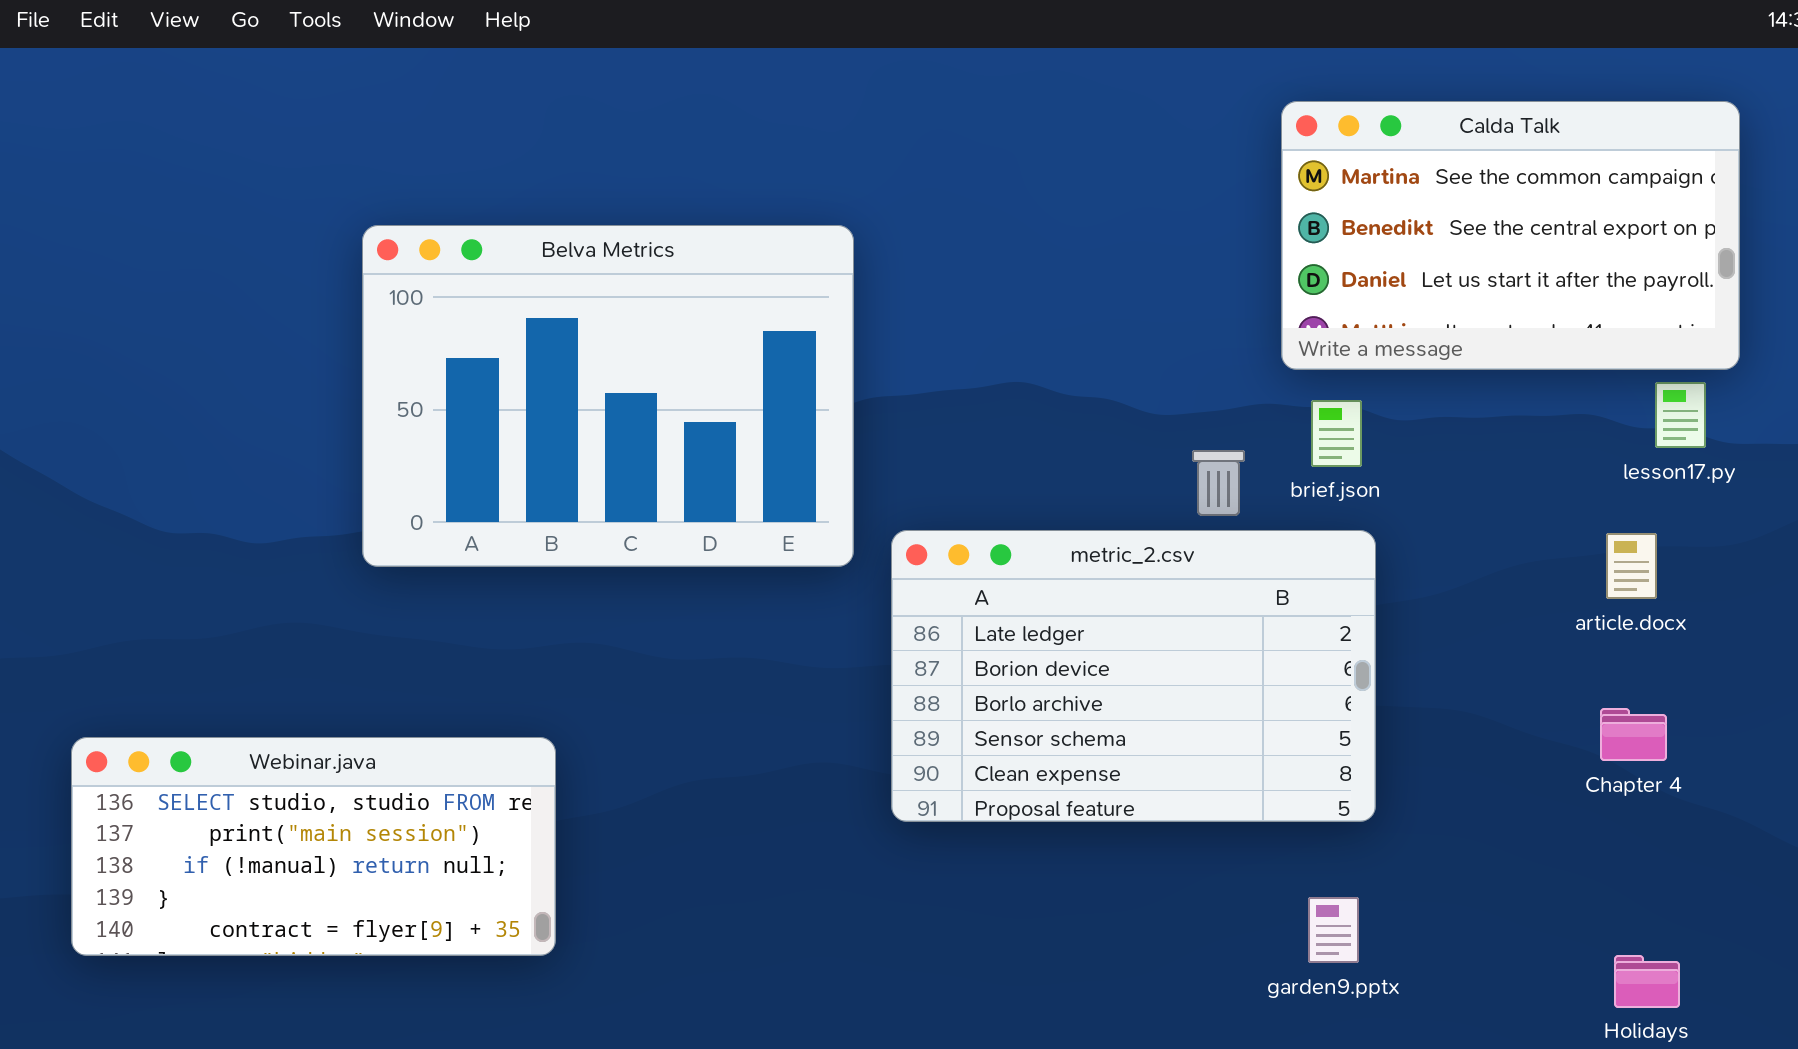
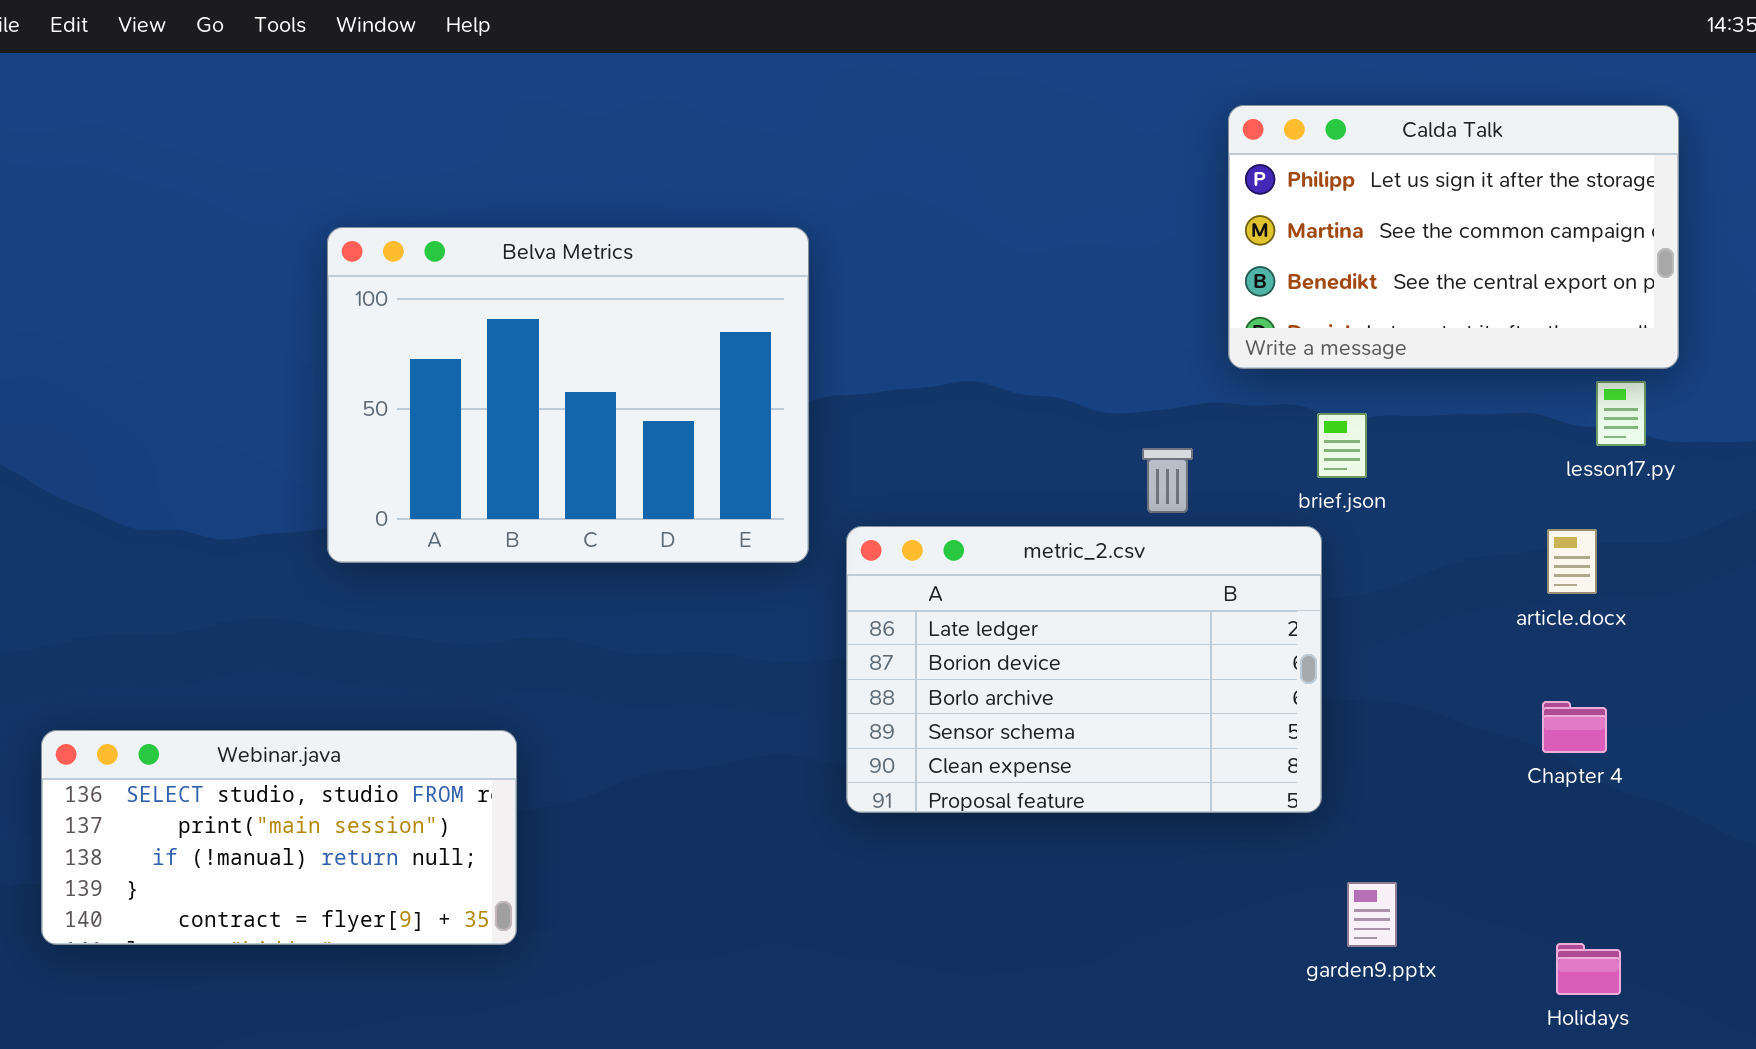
Calda Talk: [1281,101,1740,370] -> [1228,105,1679,369], scrolled up 1 row
brief.json: [1311,400,1362,467] -> [1317,413,1367,478], moved
garden9.pptx: [1308,897,1359,963] -> [1347,882,1397,947], moved

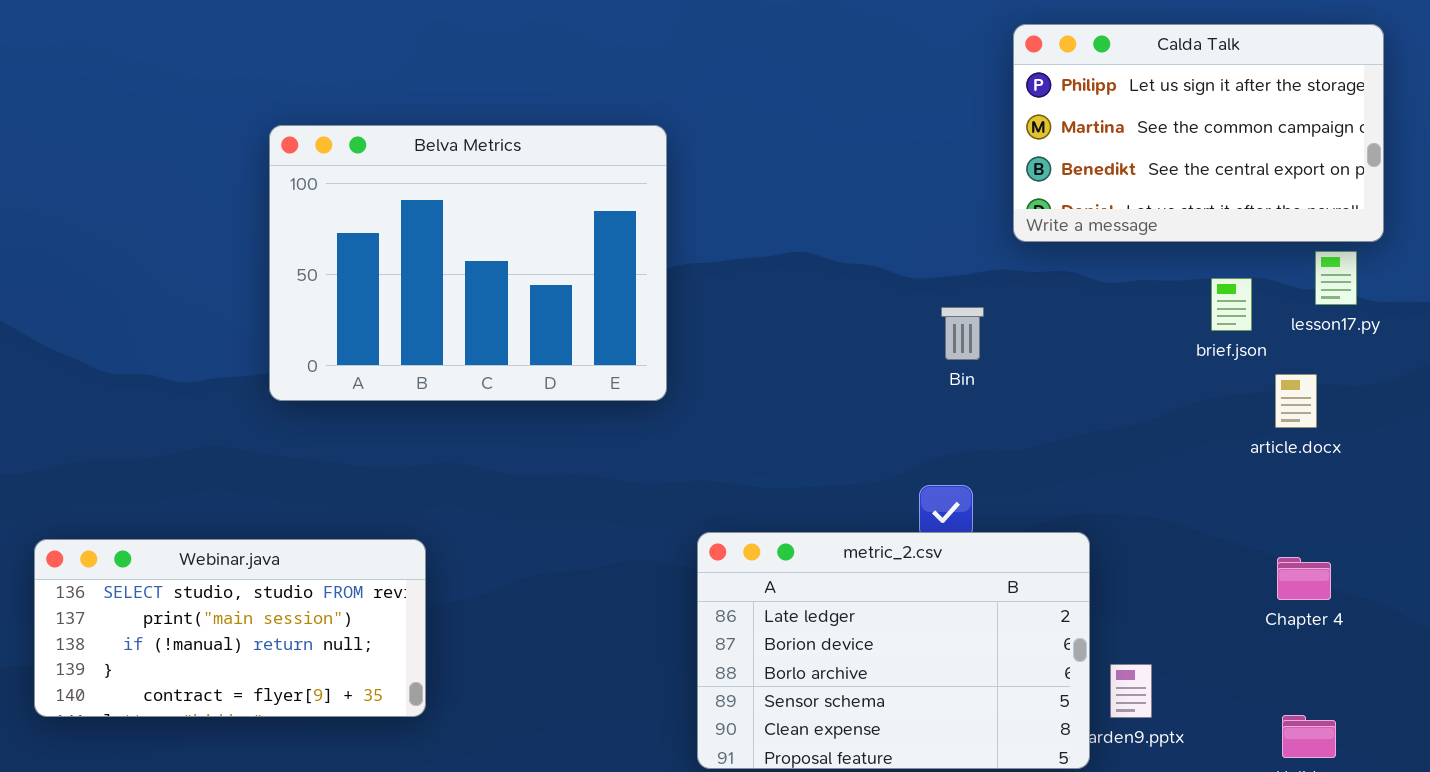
brief.json: [1317,413,1367,478] -> [1211,278,1252,331], moved
metric_2.csv: [846,526,1322,813] -> [697,532,1090,769], moved
Chapter 4: [1542,701,1607,753] -> [1277,557,1331,600], moved

